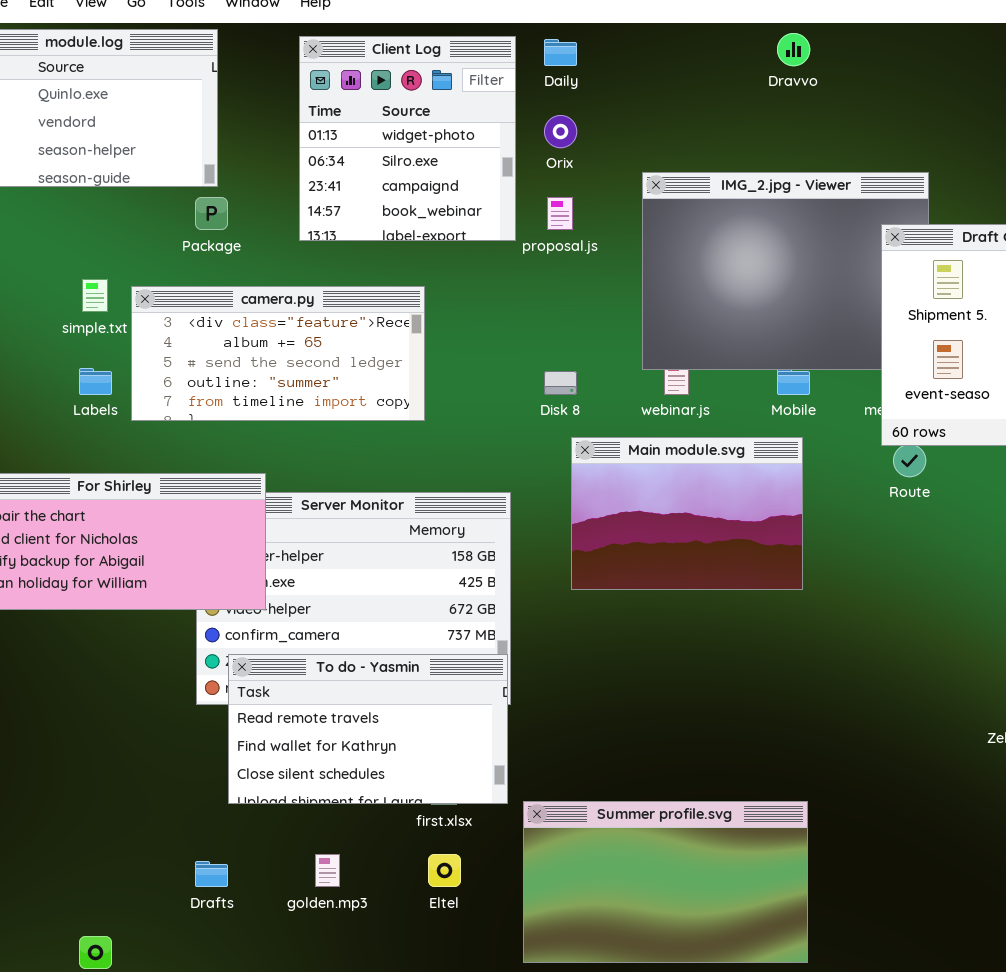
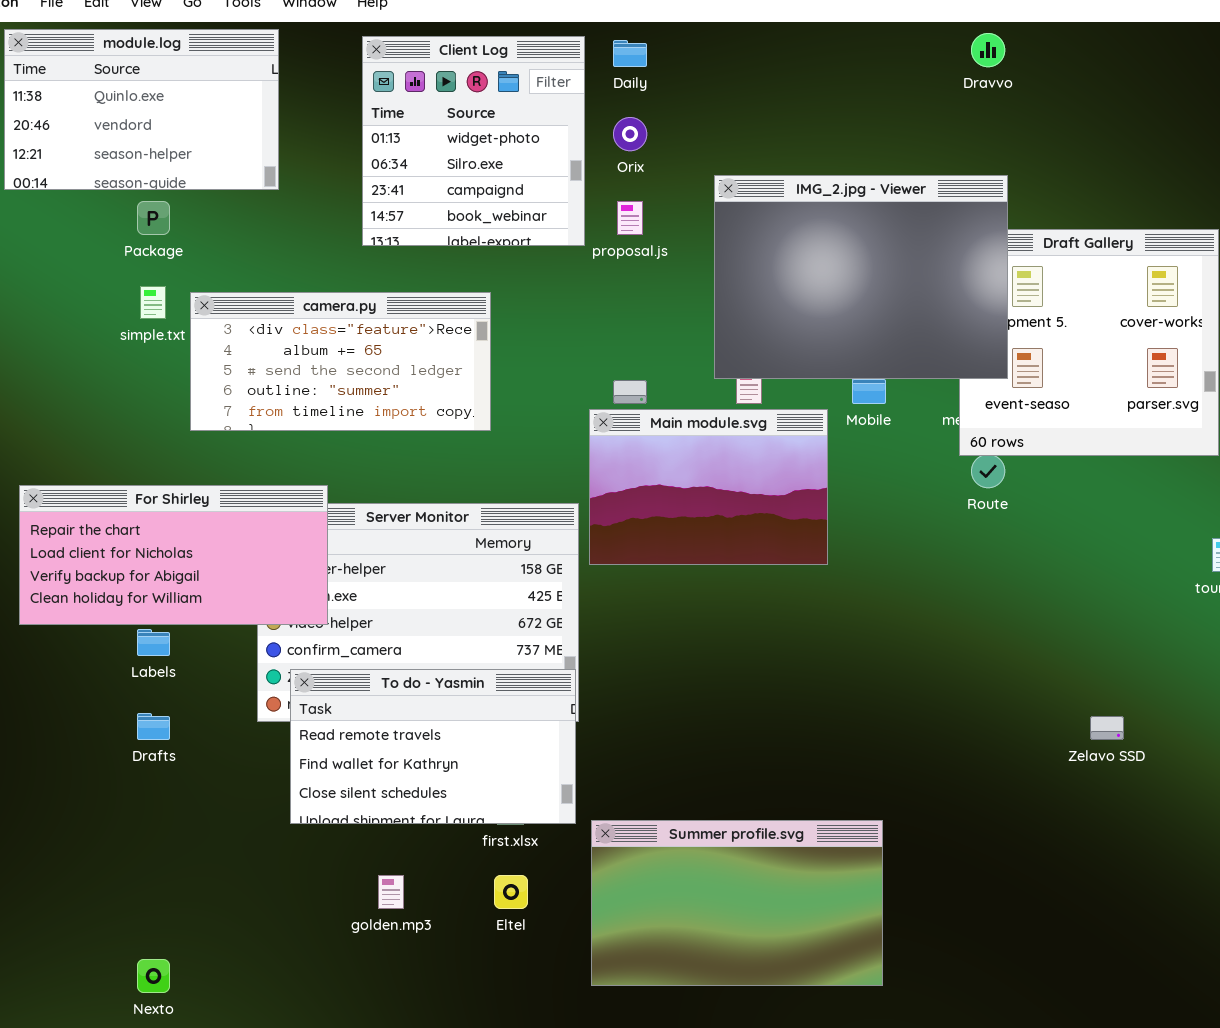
Dravvo: [777,33,810,66] -> [971,33,1005,67], moved
IMG_2.jpg - Viewer: [642,172,929,370] -> [714,175,1008,379], raised
Package: [195,197,228,230] -> [137,201,170,235], moved
Labels: [79,368,112,395] -> [137,629,170,656], moved
Main module.svg: [571,437,803,590] -> [589,409,828,565], moved
Drafts: [195,861,228,887] -> [137,713,170,740], moved

